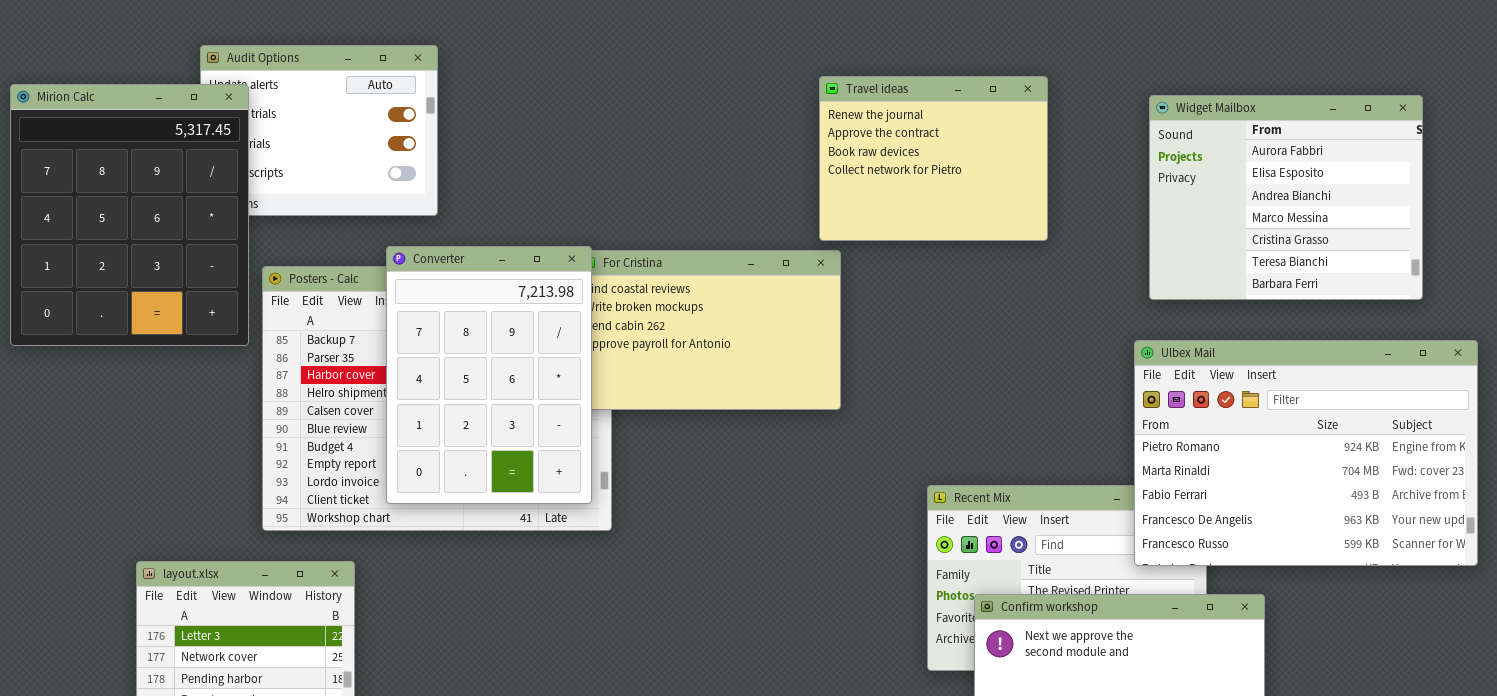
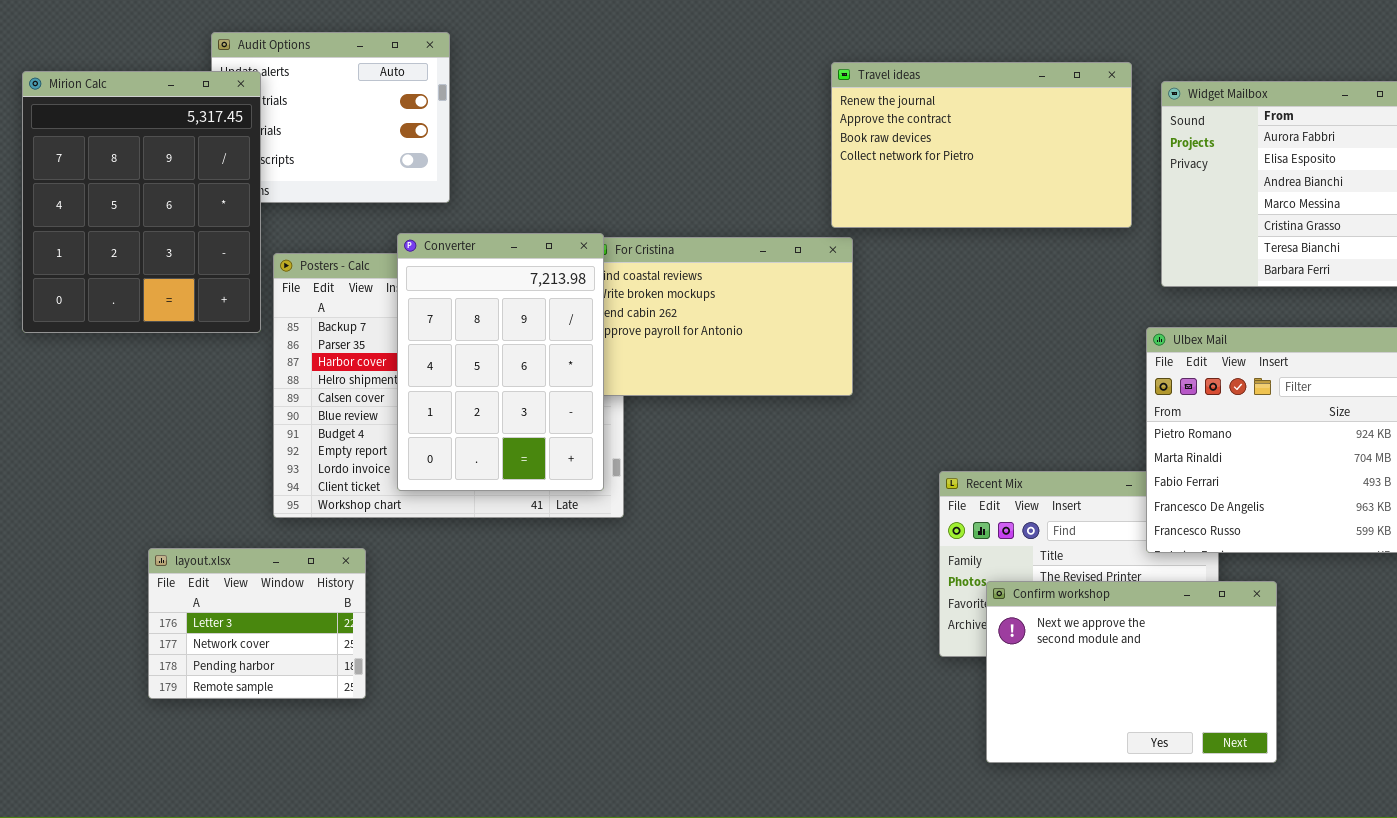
Travel ideas: [819,76,1048,241] -> [831,62,1132,228], resized

